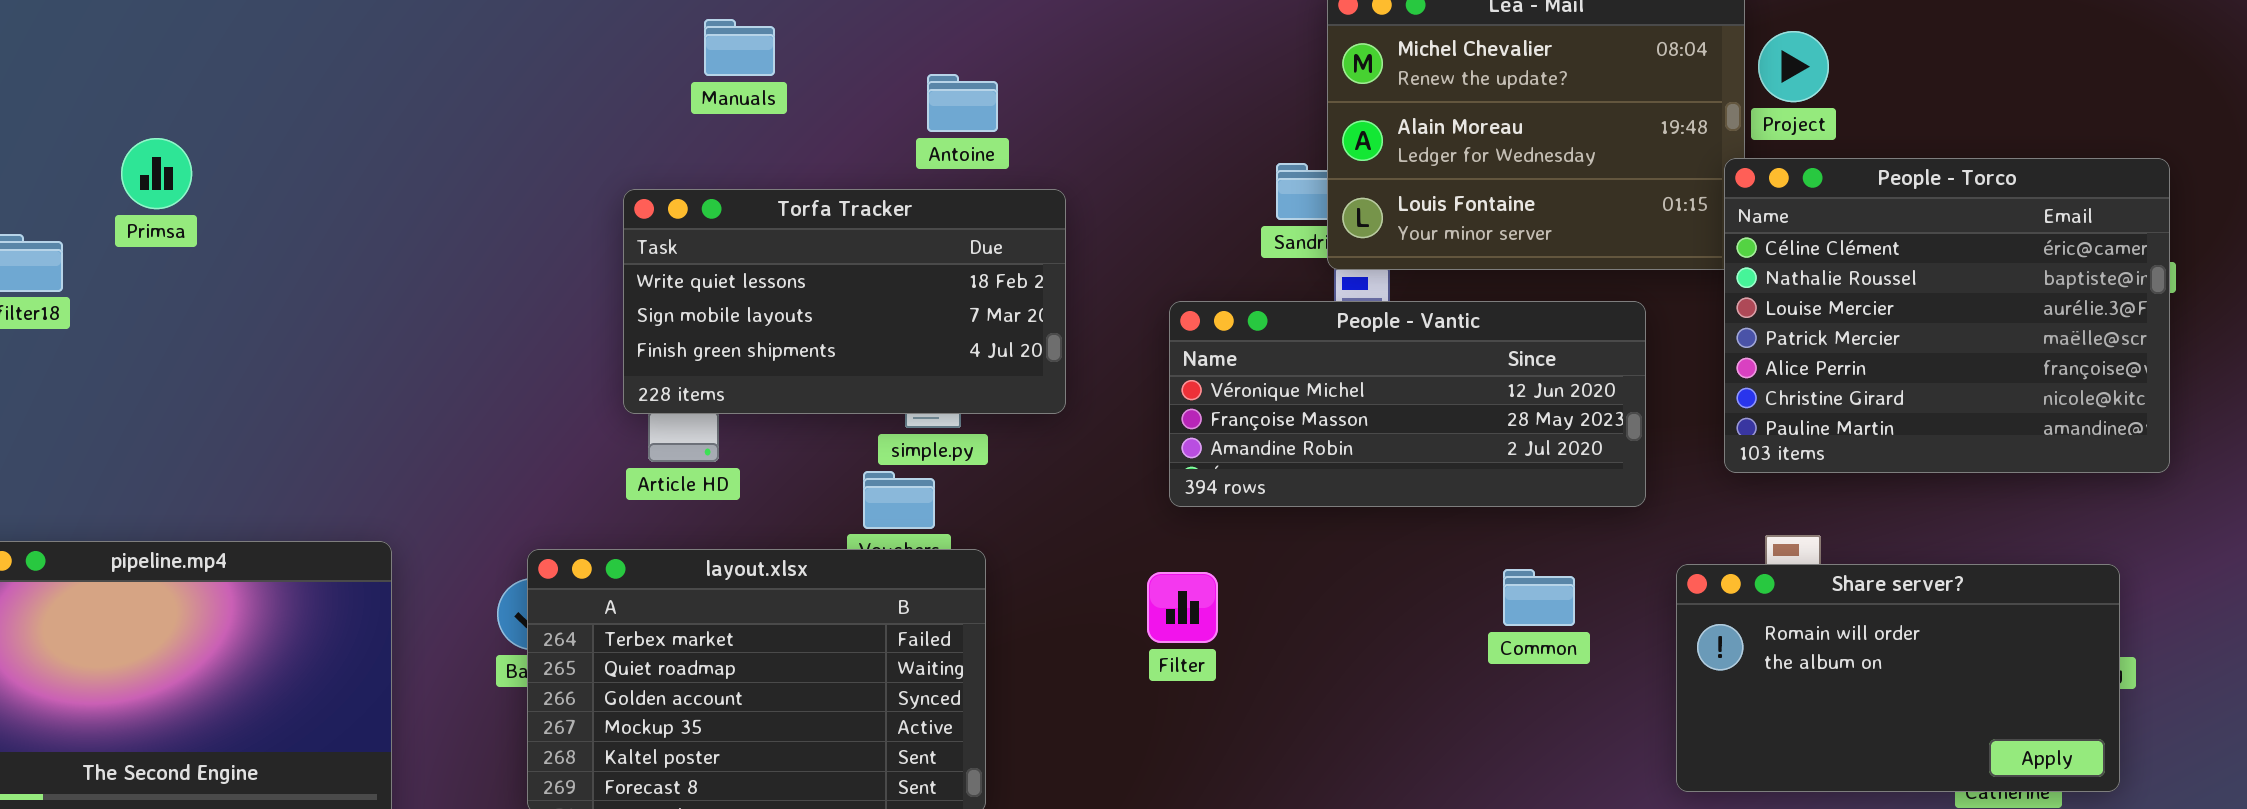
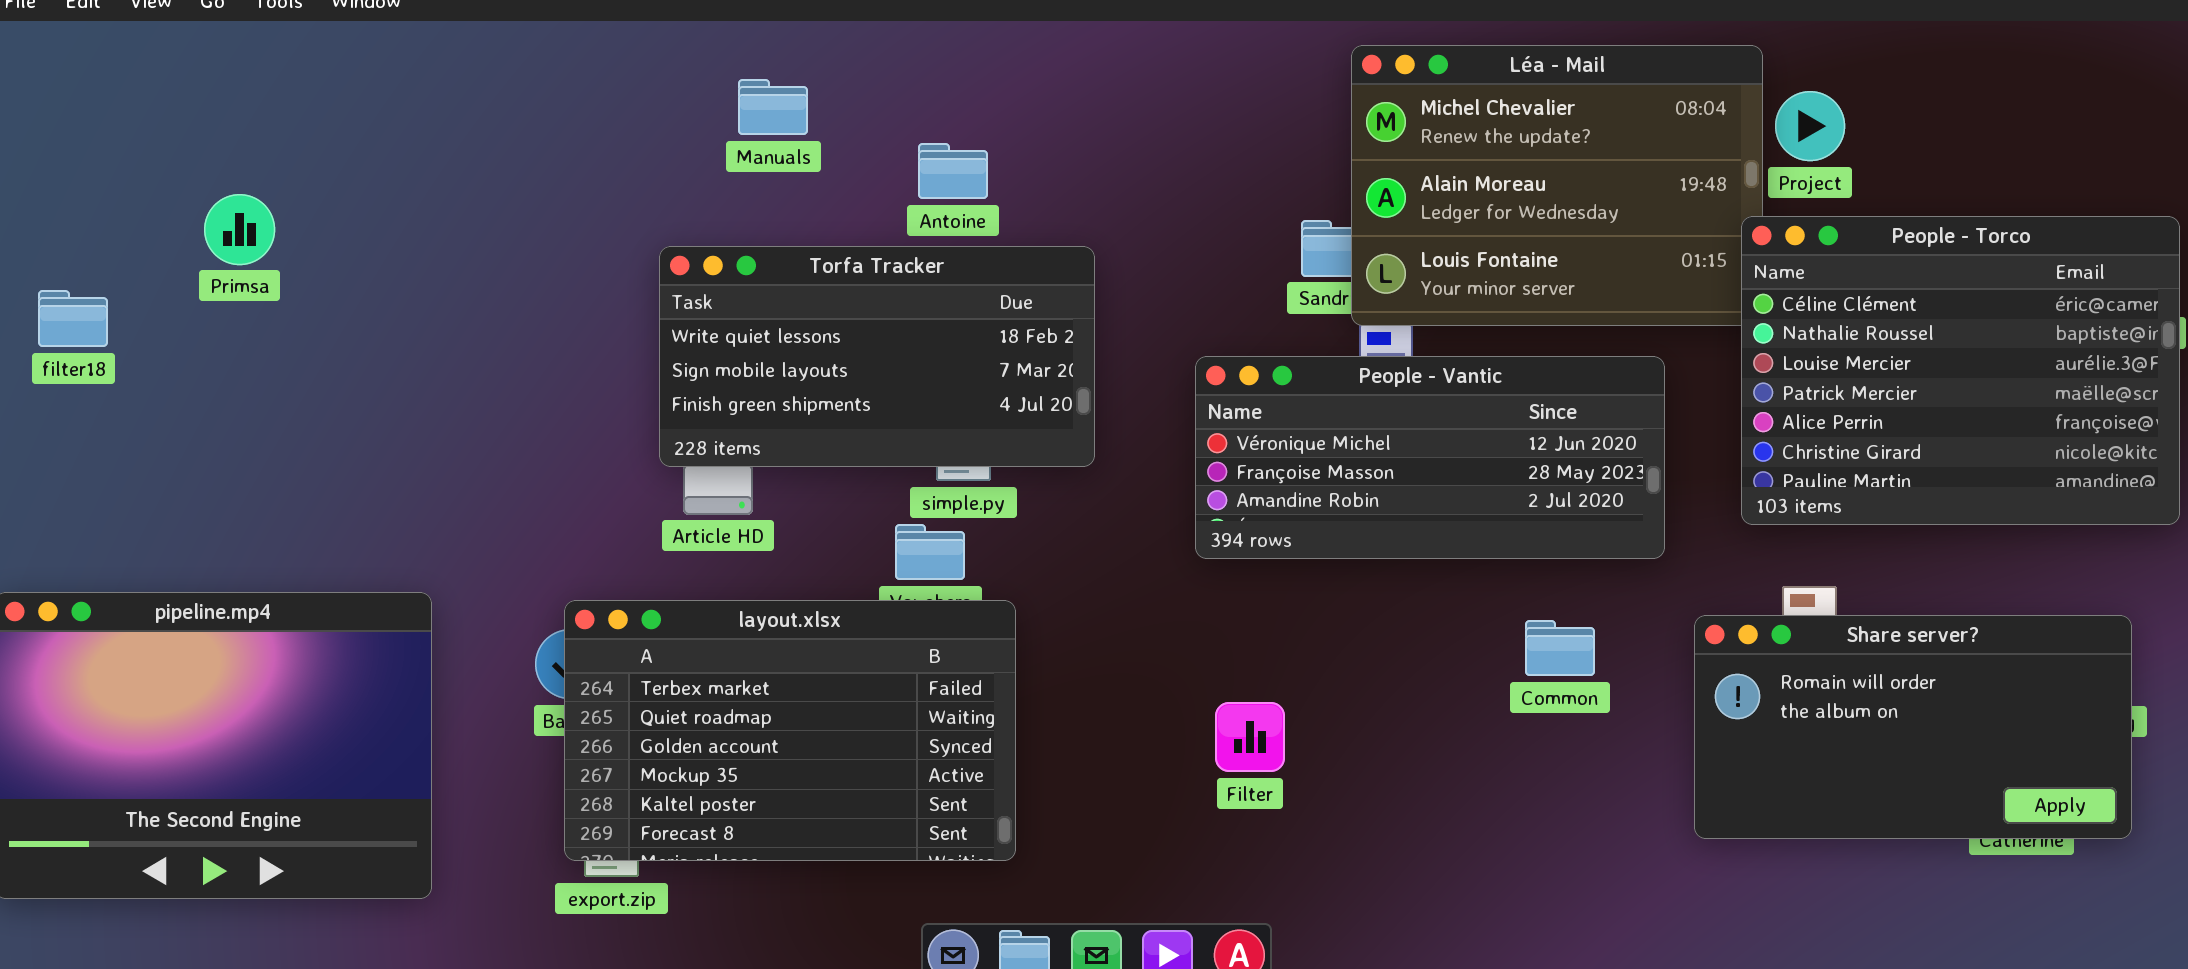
Antoine: [927,74,998,132] -> [918,143,988,199], moved
Primsa: [121,138,192,209] -> [204,194,275,265], moved
Filter: [1147,572,1218,643] -> [1215,702,1285,772], moved

